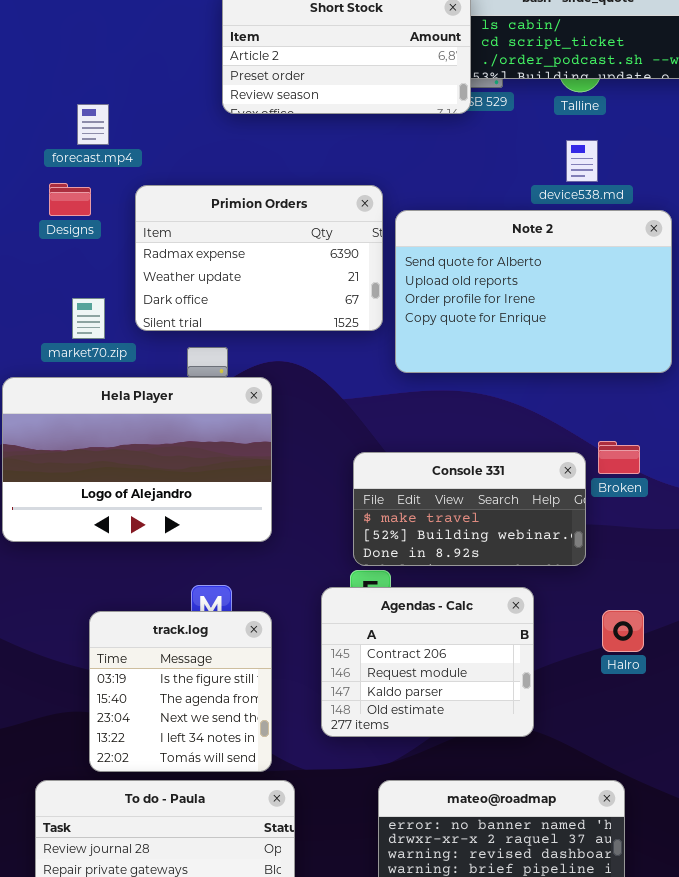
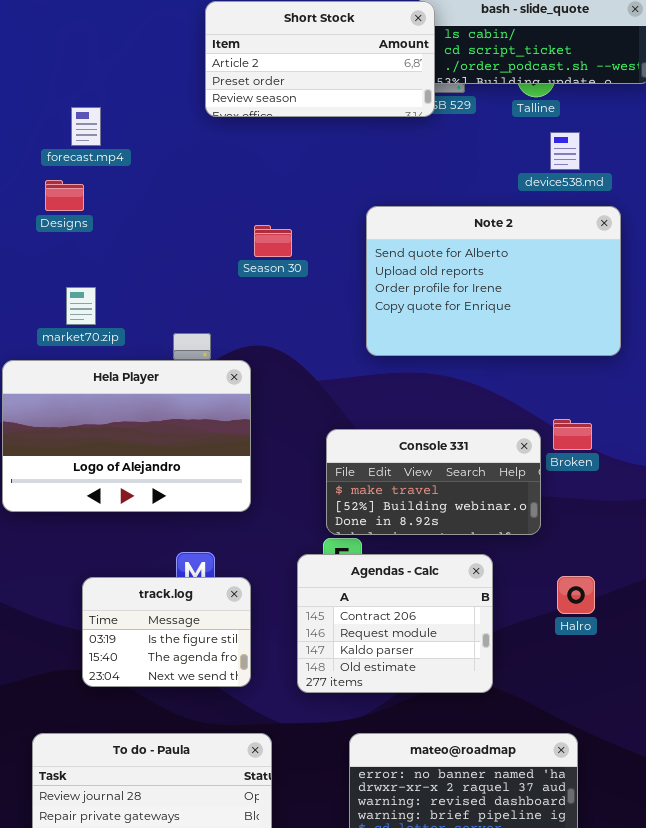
device538.md: [566,140,598,182] -> [550,132,580,170], moved
Primion Orders: [135,185,383,331] -> none, closed
track.log: [89,611,272,772] -> [82,577,251,687], resized

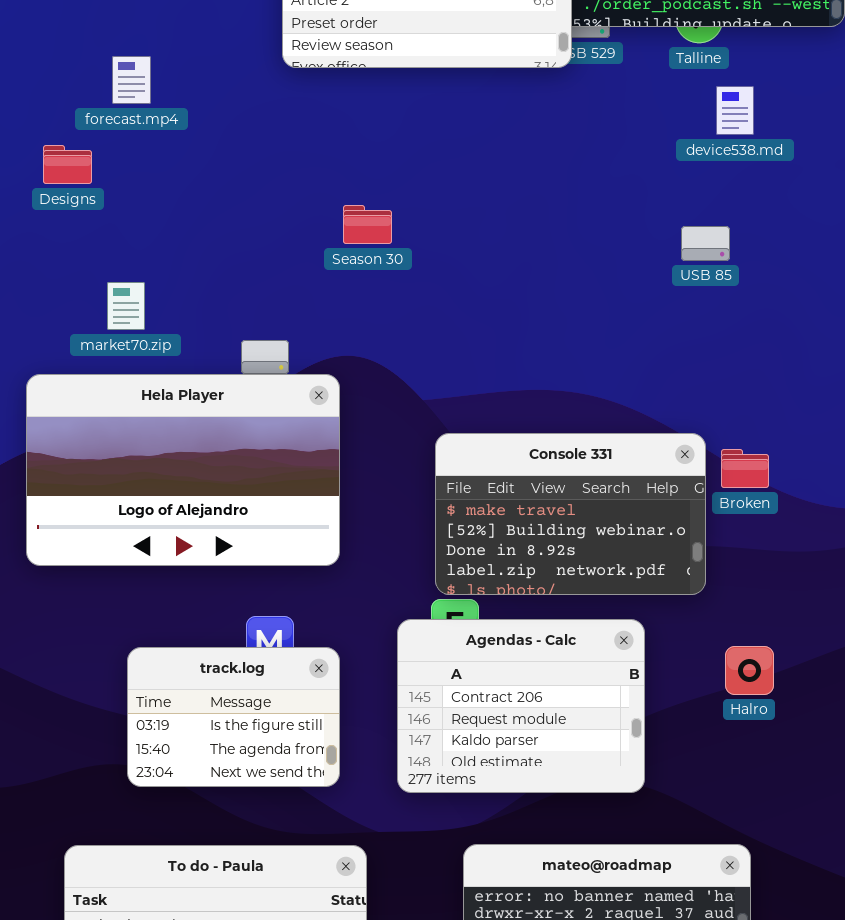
Designs: [45,180,84,211] -> [43,145,92,184], moved
Note 2: [366,206,621,356] -> none, closed
Console 331: [326,429,541,535] -> [435,433,706,595], resized

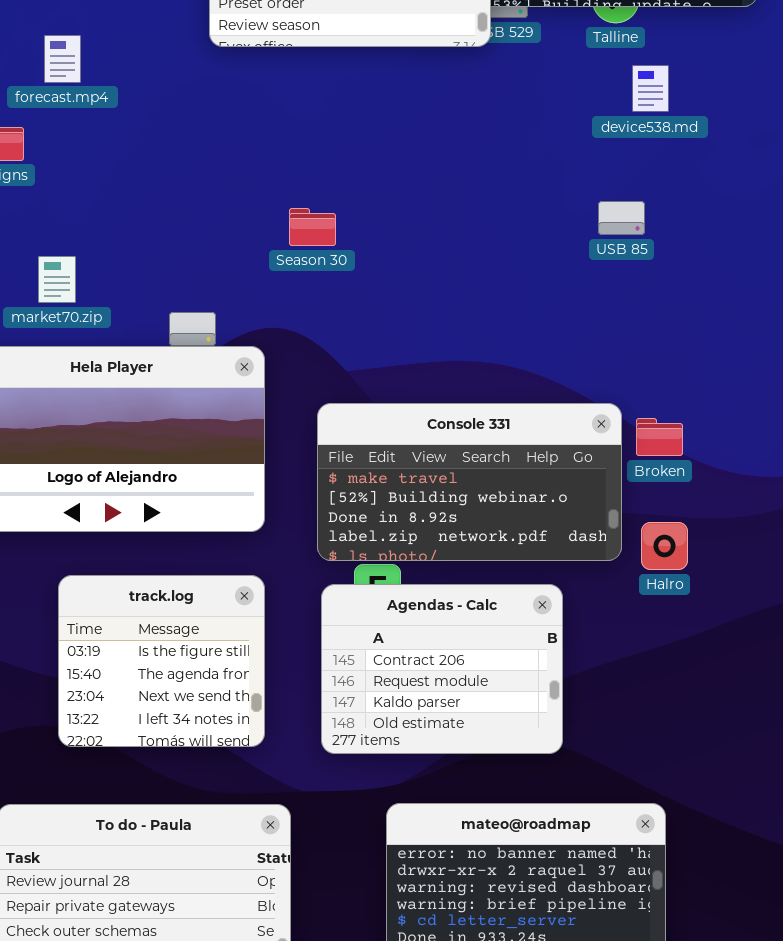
Season 30: [343,205,392,244] -> [289,208,336,246], moved
Console 331: [435,433,706,595] -> [317,403,622,561], resized
Halro: [725,646,774,695] -> [641,522,688,570], moved
track.log: [127,647,340,787] -> [58,575,265,747], resized

